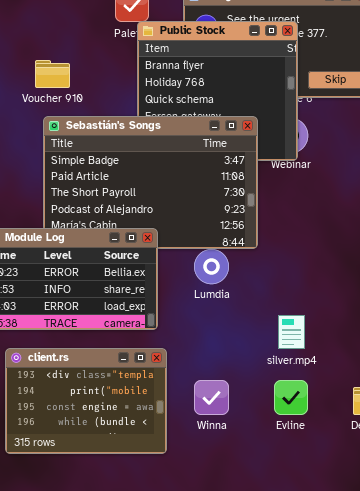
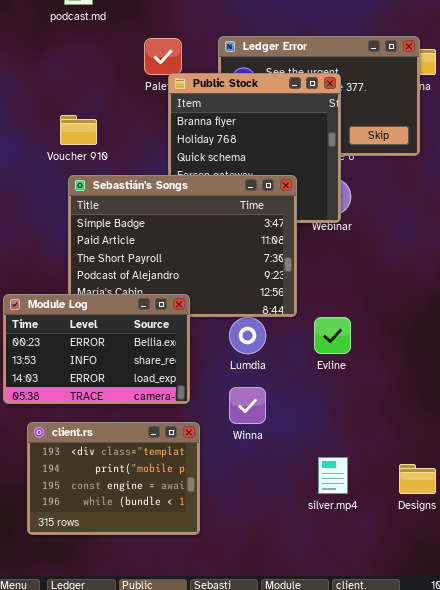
silver.mp4: [278,315,305,349] -> [318,457,348,494], moved
Winna: [194,380,229,415] -> [229,387,266,424], moved
Evline: [274,380,308,415] -> [314,317,351,354], moved

